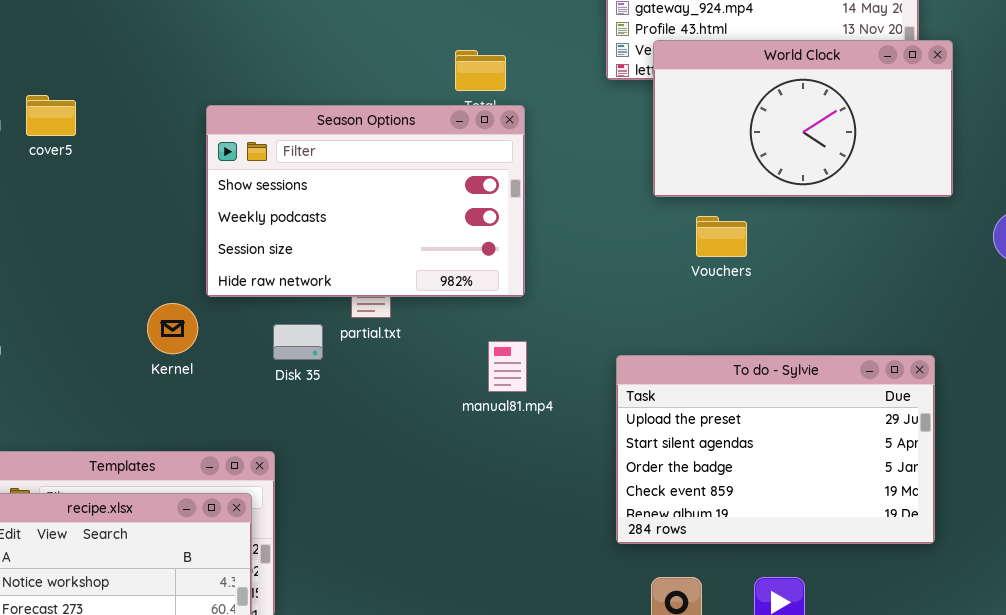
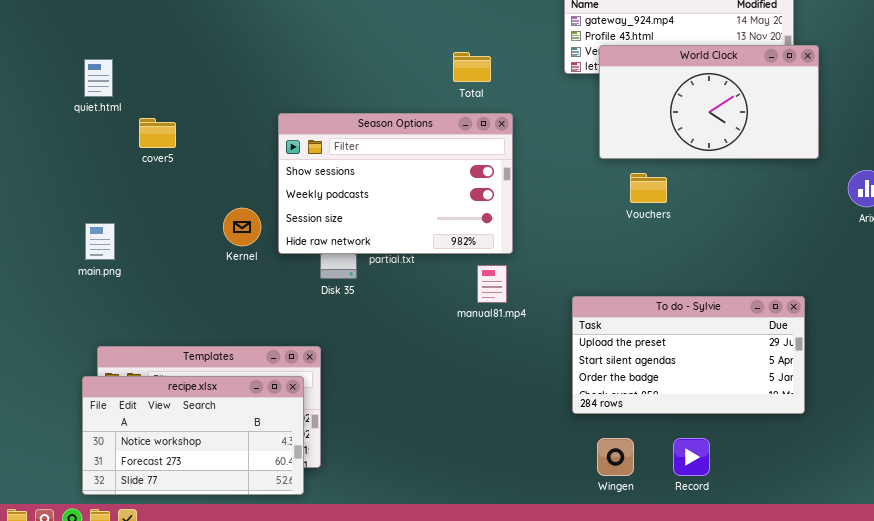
cover5: [26,95,76,136] -> [139,118,176,148], moved
Season Options: [206,105,525,297] -> [278,113,513,254], moved
Kernel: [147,303,198,354] -> [223,208,261,246], moved
To do - Sylvie: [616,355,935,544] -> [572,296,805,414], resized

